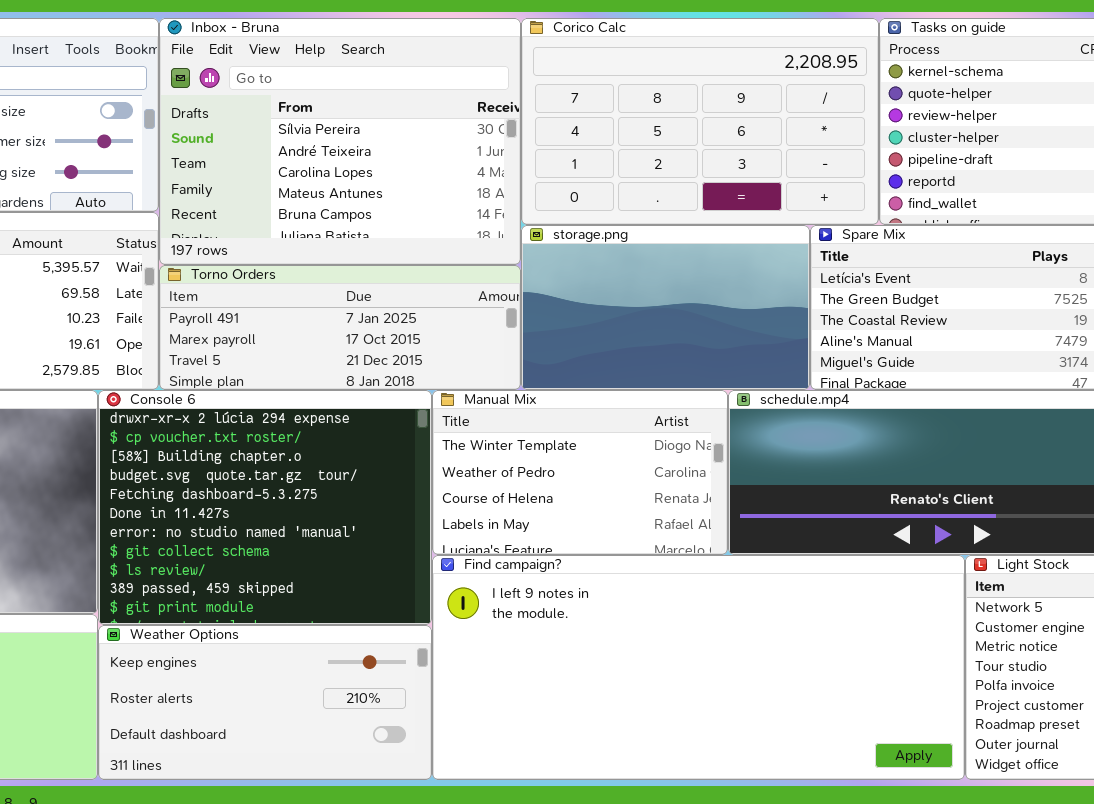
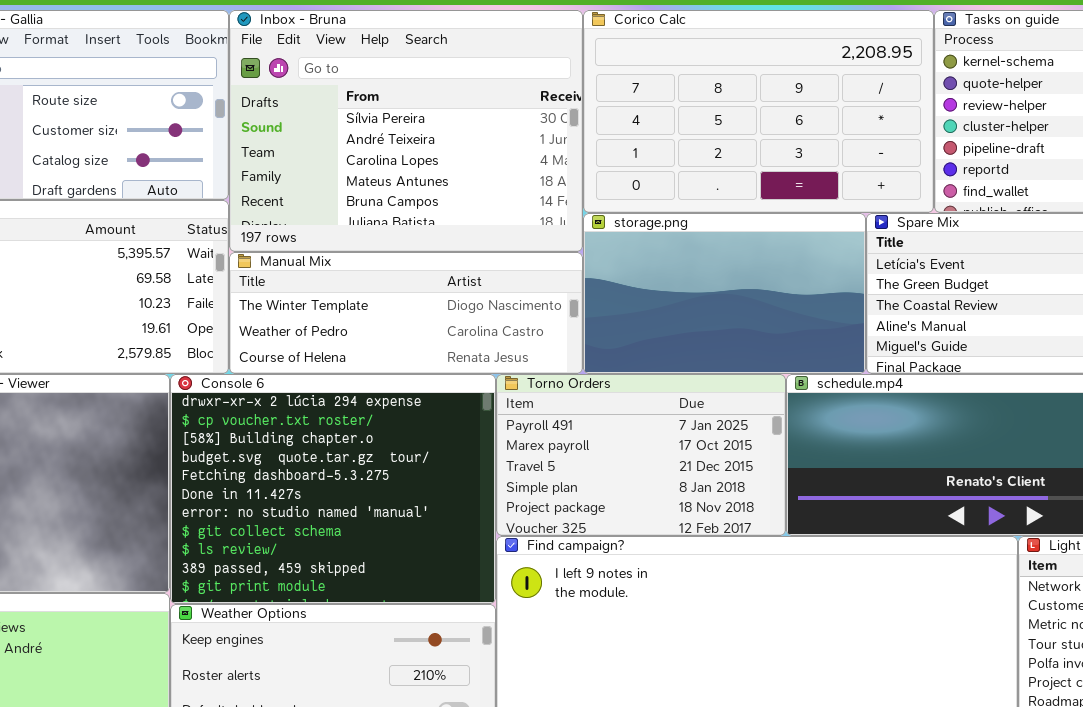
Torno Orders: [159,265,521,390] -> [496,374,786,536], moved, resized
Manual Mix: [432,390,728,555] -> [229,252,583,374], moved, resized

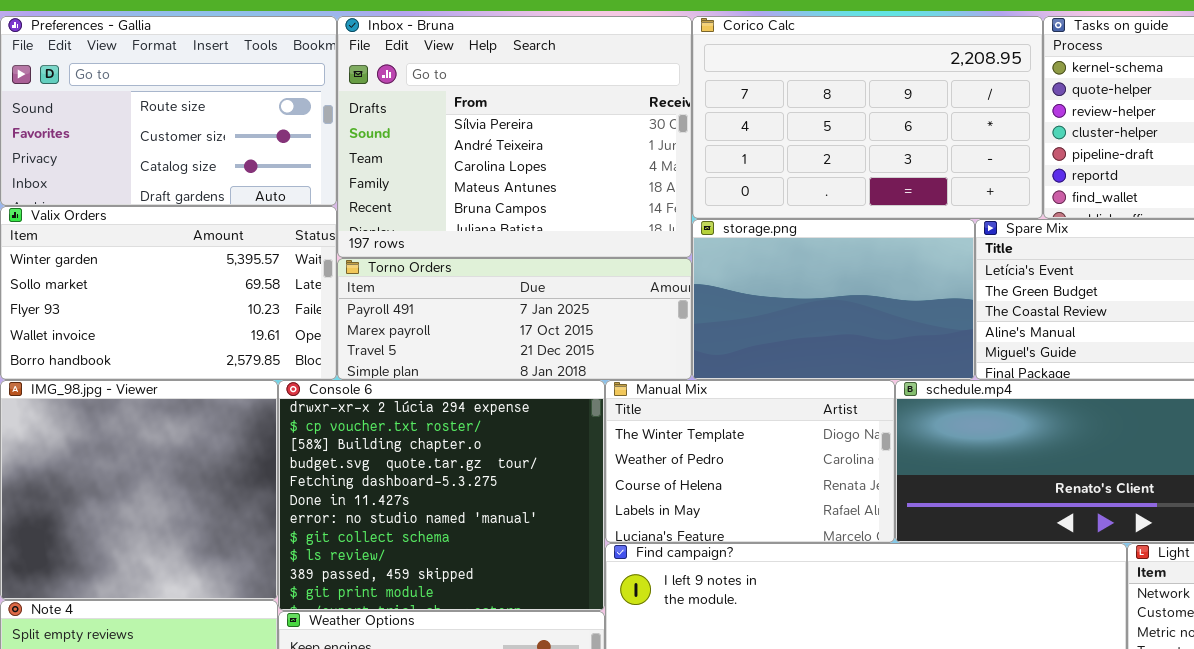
Manual Mix: [229,252,583,374] -> [605,380,895,543], moved, resized
Torno Orders: [496,374,786,536] -> [337,258,692,380], moved, resized

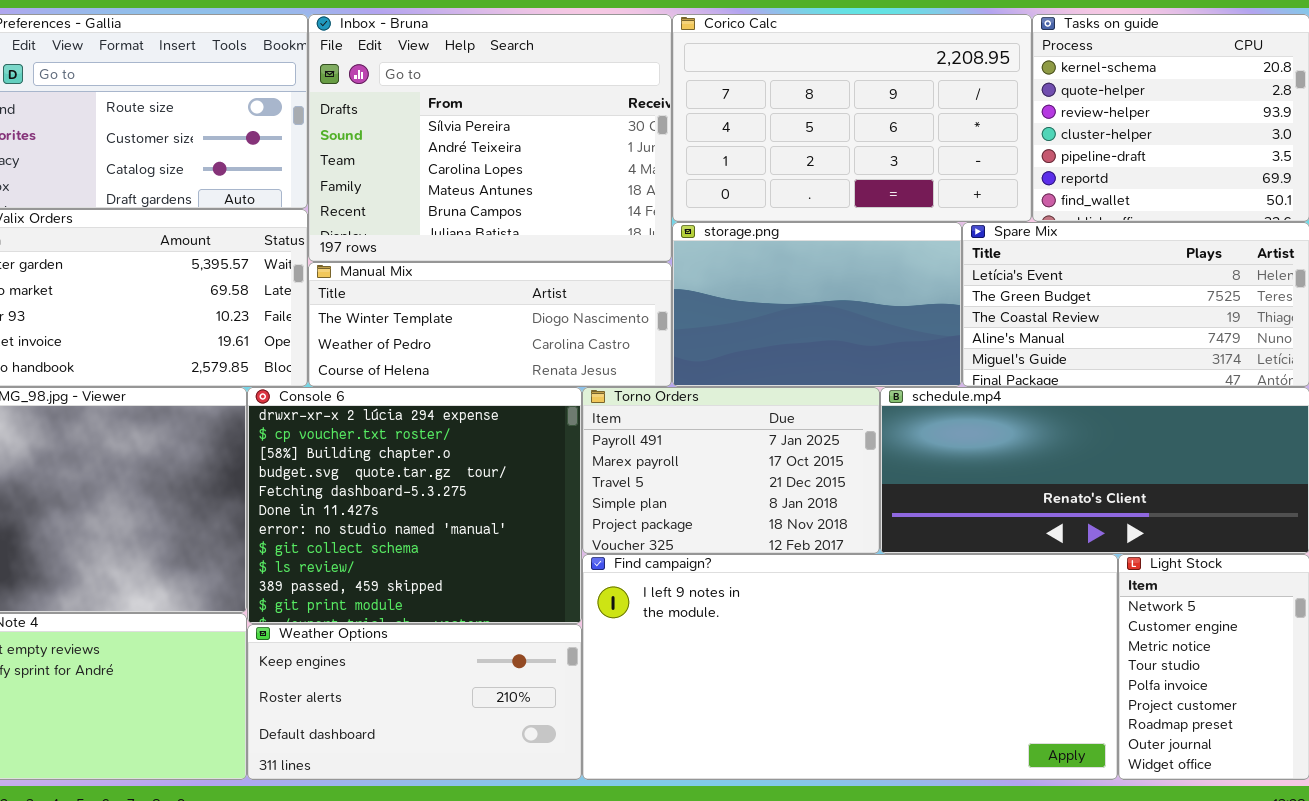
Torno Orders: [337,258,692,380] -> [582,387,880,554], moved, resized
Manual Mix: [605,380,895,543] -> [308,262,672,387], moved, resized

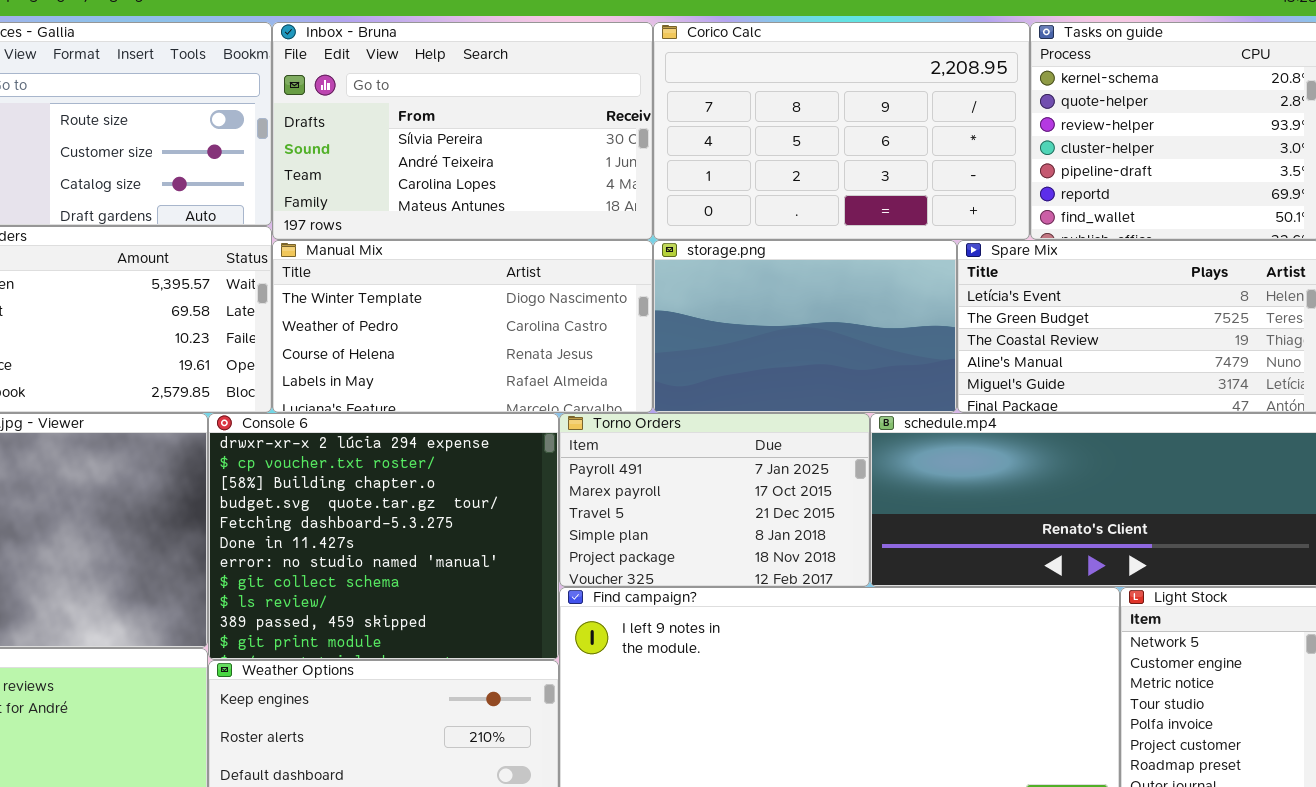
Inbox - Bruna: [308,14,672,262] -> [272,22,653,240], resized
Manual Mix: [308,262,672,387] -> [272,240,653,413], resized

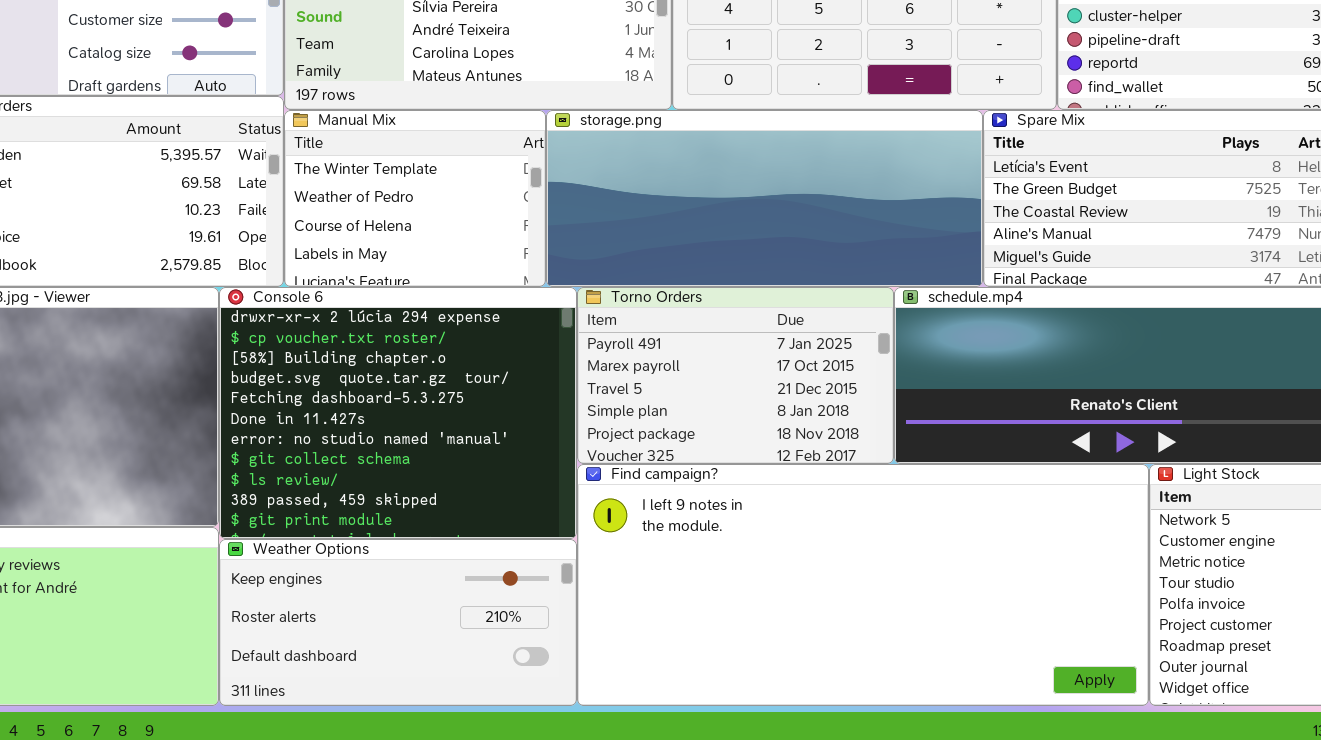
Manual Mix: [272,240,653,413] -> [284,110,546,287], resized
storage.png: [653,240,957,413] -> [546,110,983,287], resized

